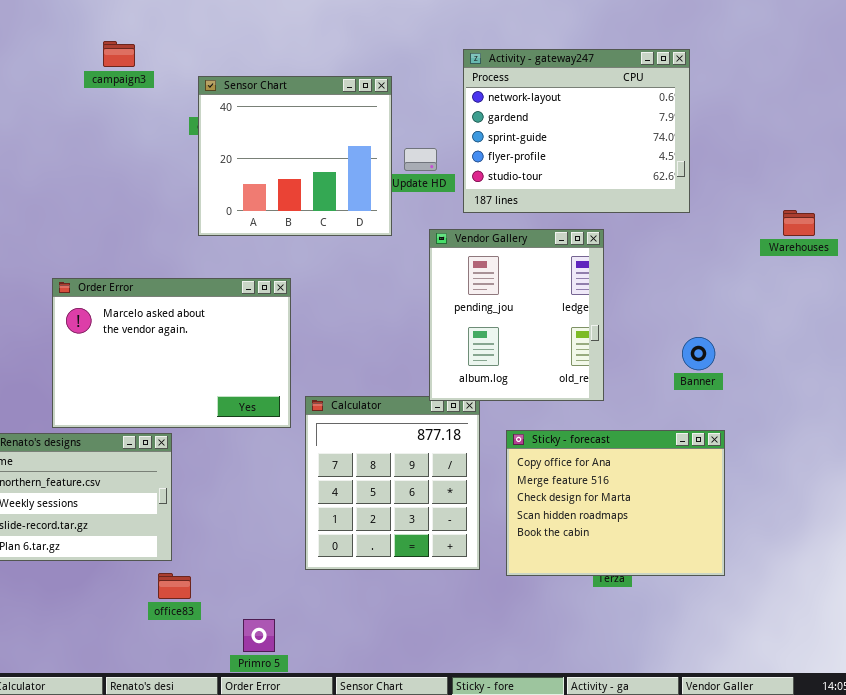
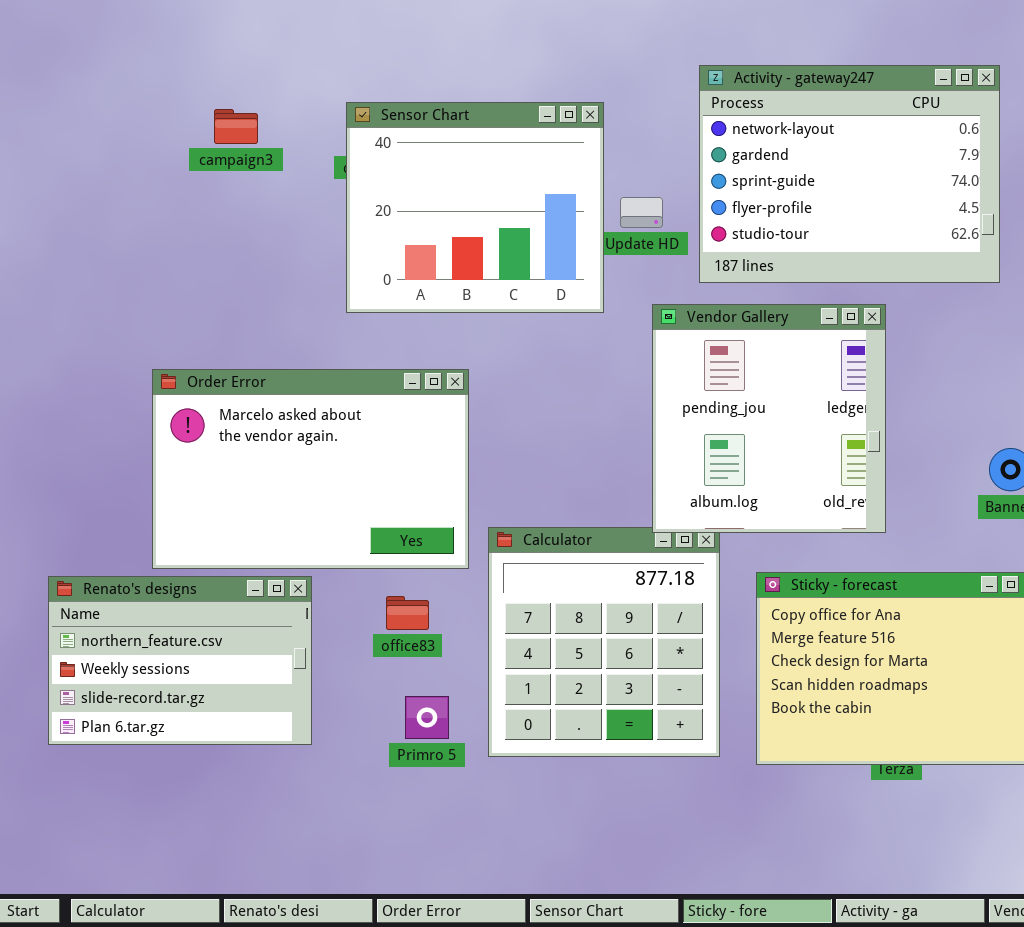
campaign3: [103,41,135,67] -> [214,109,258,144], moved
office83: [158,573,191,599] -> [386,596,429,630], moved
Primro 5: [243,619,275,652] -> [405,696,449,739], moved

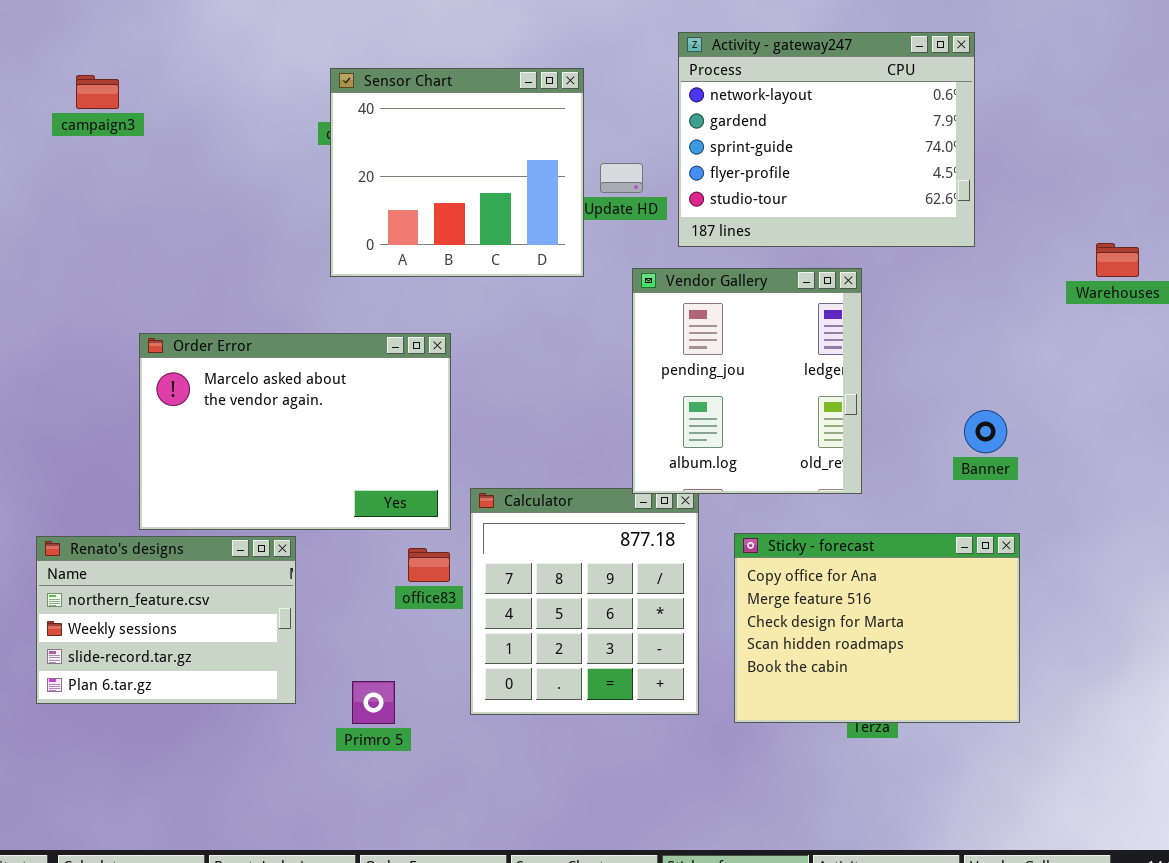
campaign3: [214,109,258,144] -> [76,75,119,109], moved
office83: [386,596,429,630] -> [408,548,450,582], moved
Primro 5: [405,696,449,739] -> [352,681,395,724], moved

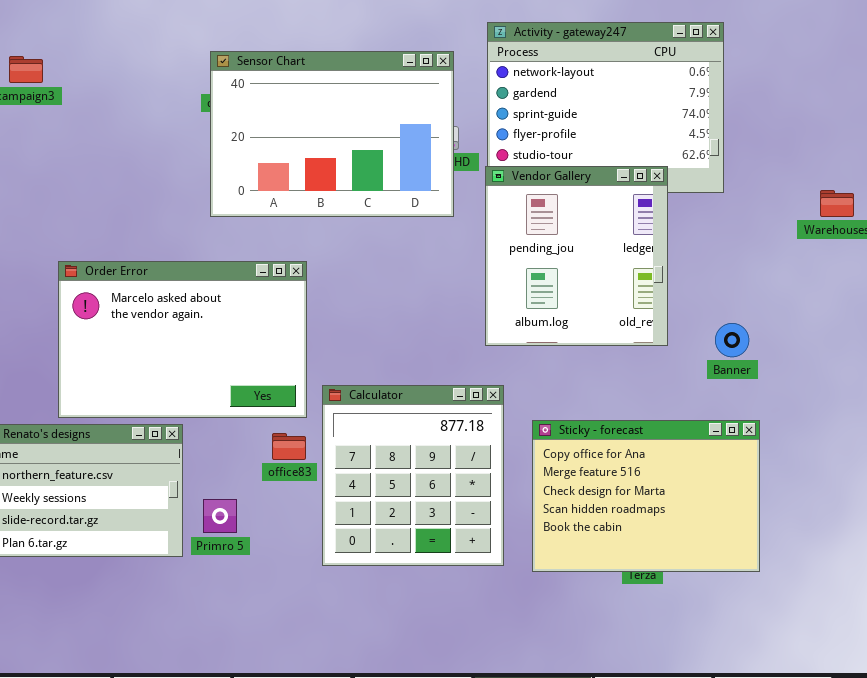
Sensor Chart: [330,68,584,277] -> [210,51,454,217], resized
Vendor Gallery: [632,268,862,494] -> [485,166,668,346], moved
Primro 5: [352,681,395,724] -> [203,499,237,533], moved

